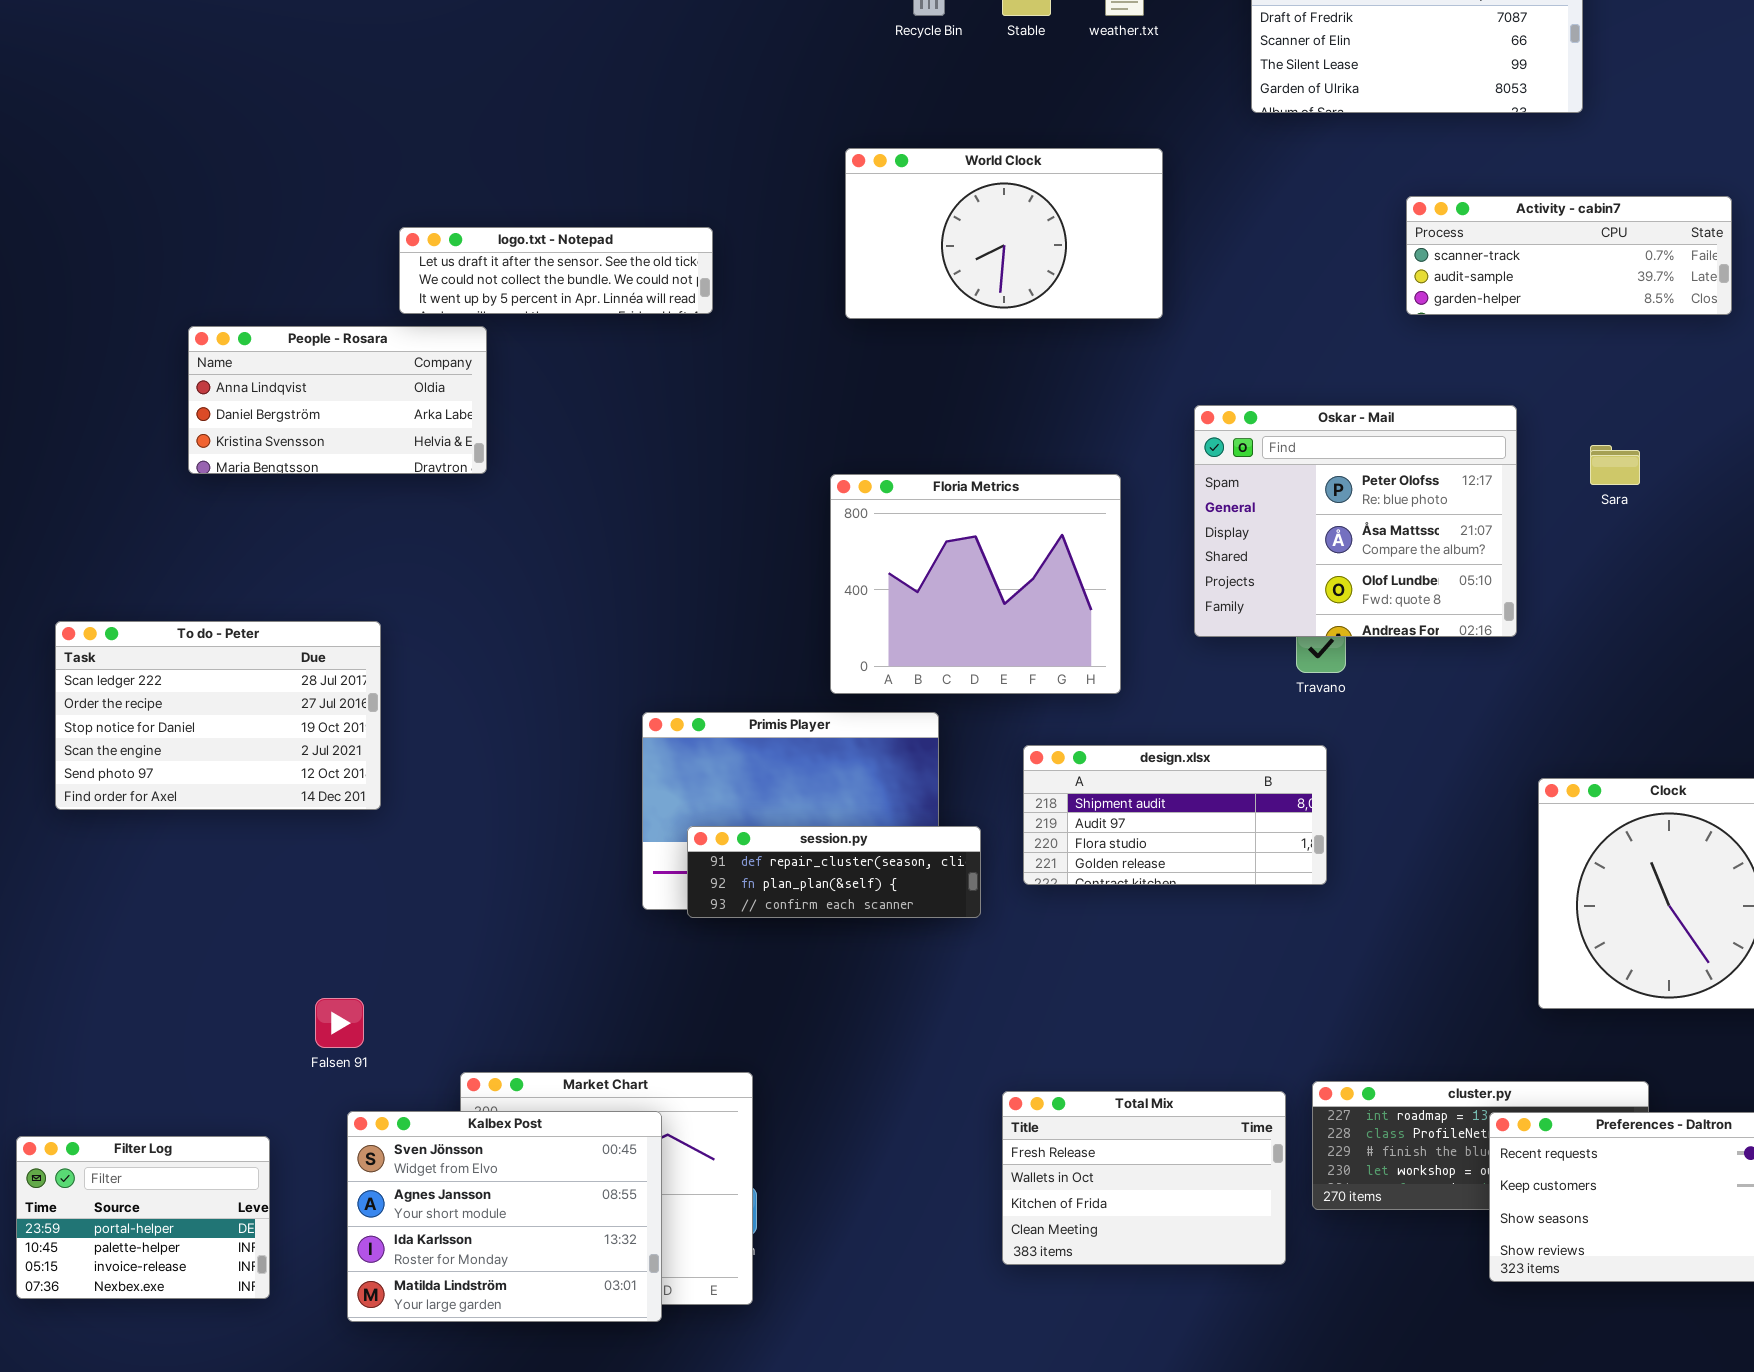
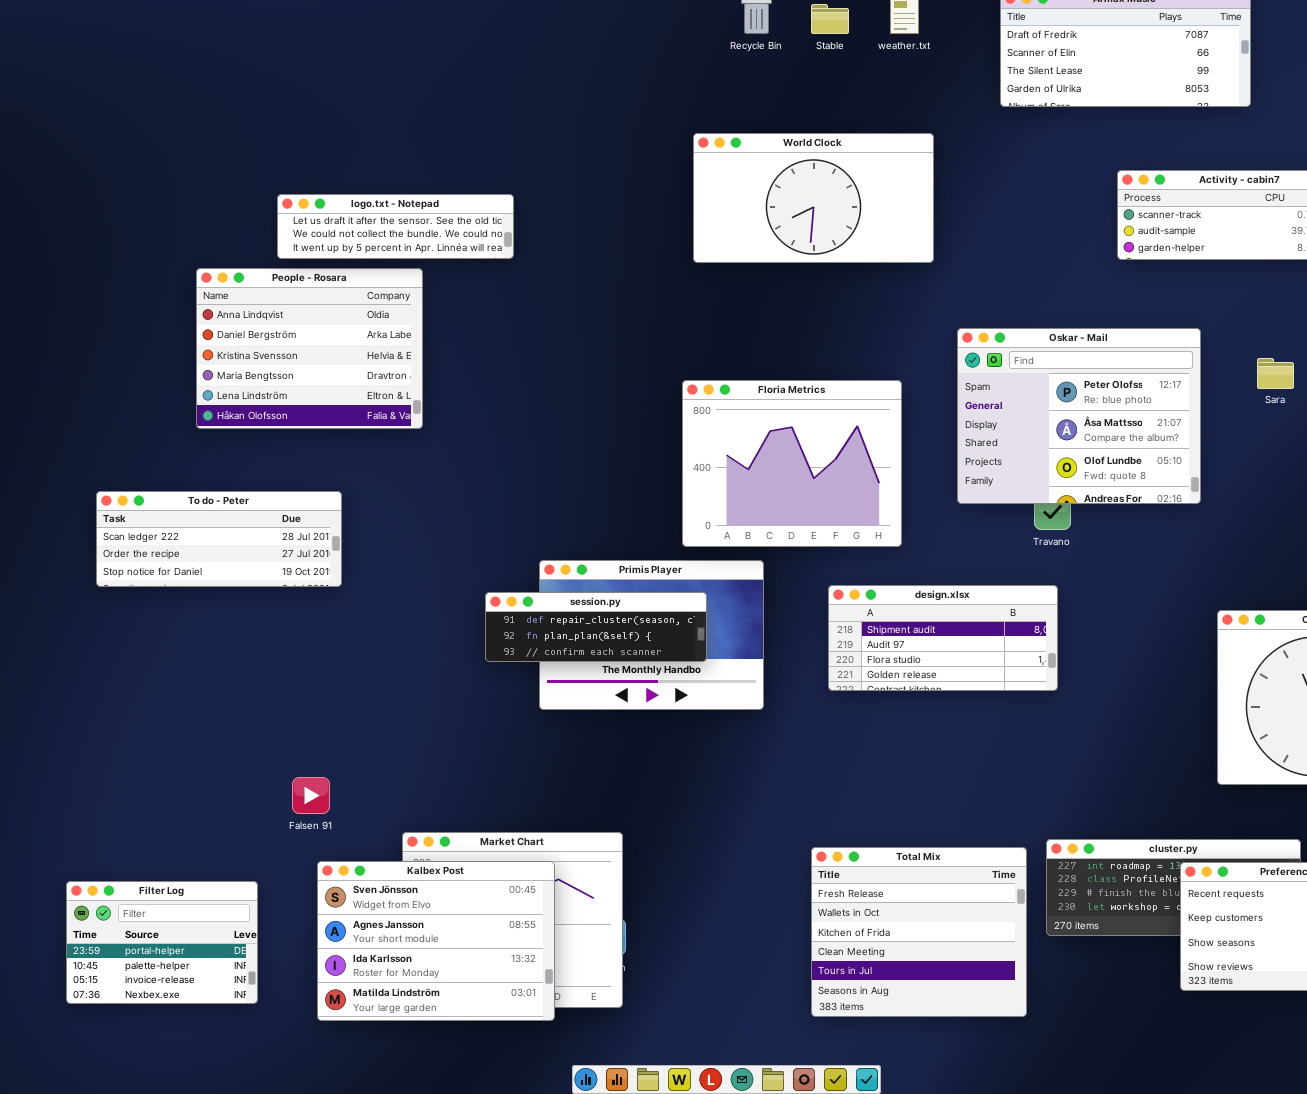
logo.txt - Notepad: [399,227,713,314] -> [277,194,514,259], moved
People - Rosara: [188,326,487,474] -> [196,268,423,429], resized
To do - Peter: [55,621,381,810] -> [96,491,342,587], resized
session.py: [687,826,981,918] -> [485,592,707,662], moved
Total Mix: [1002,1091,1286,1265] -> [811,847,1027,1017], resized

